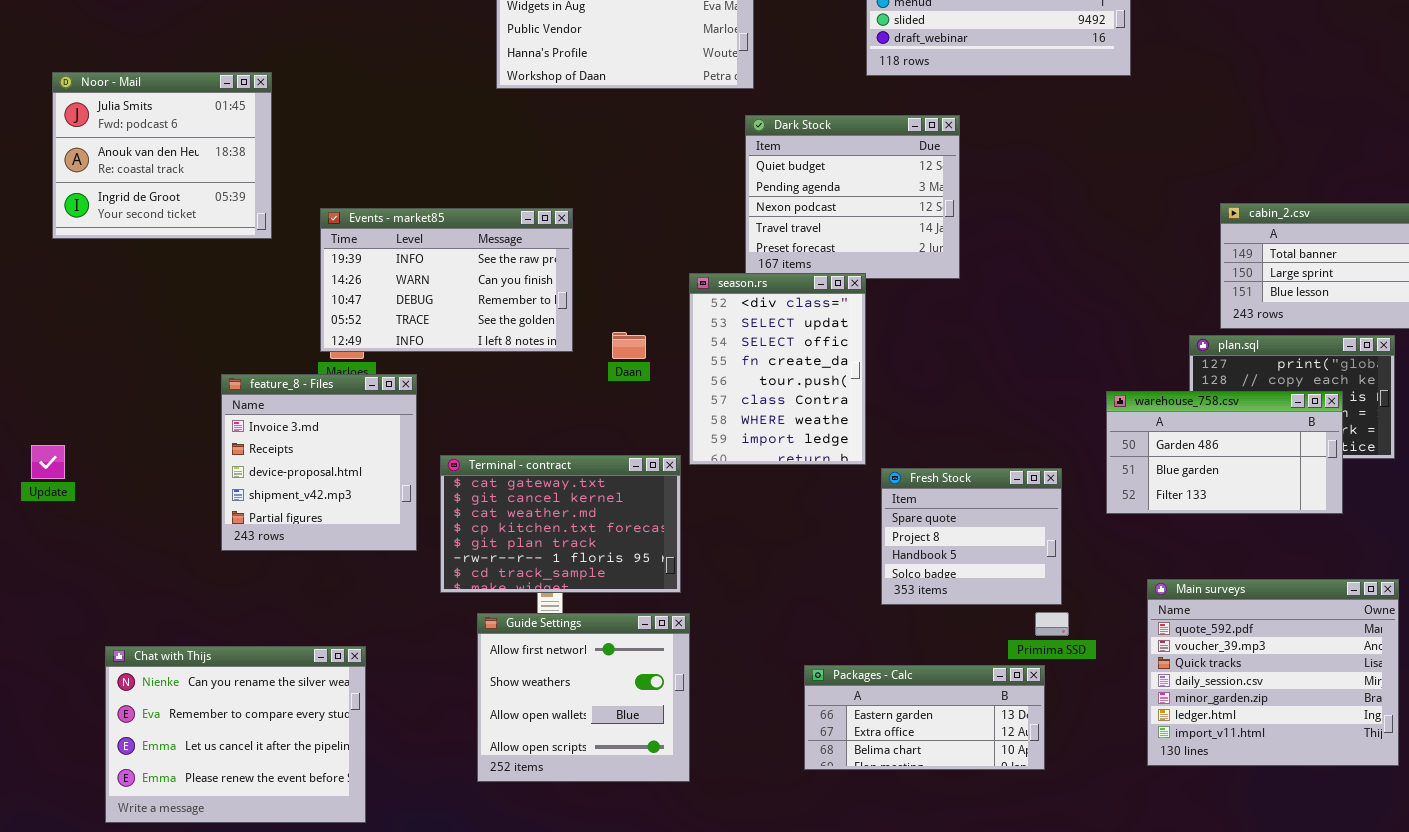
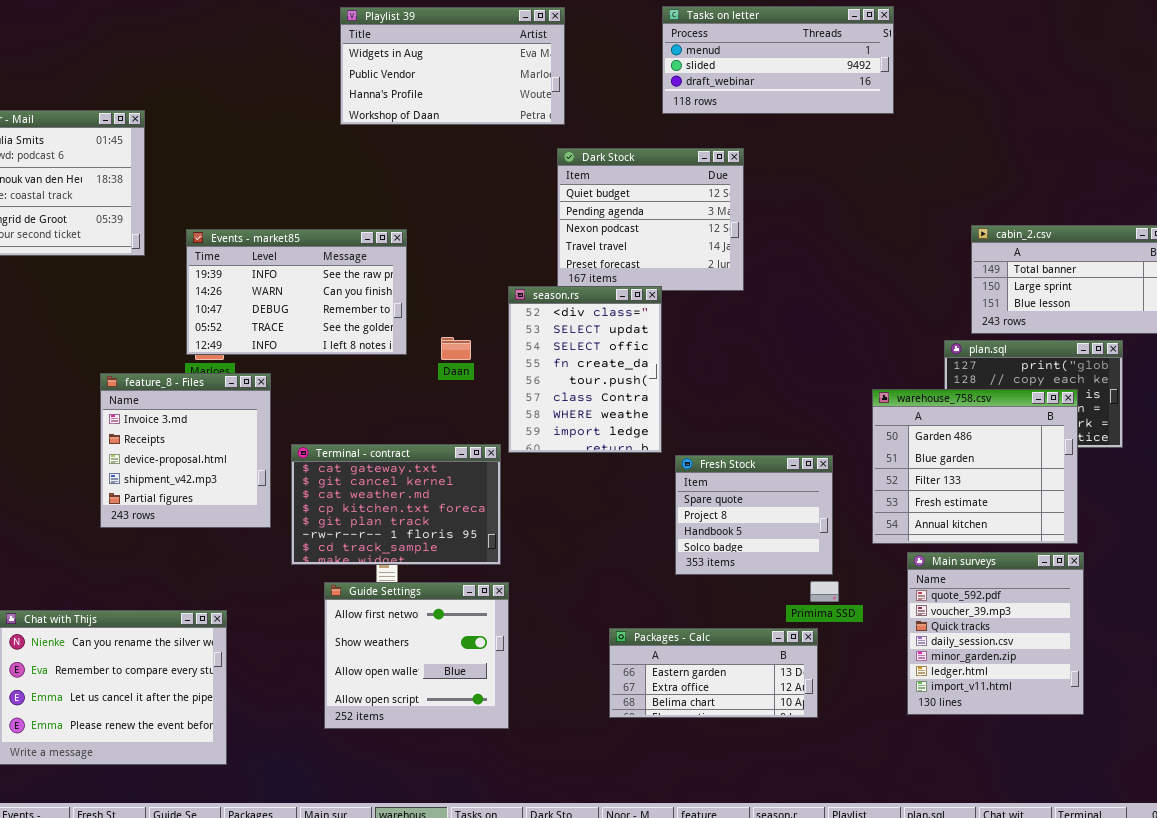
warehouse_758.csv: [1106,391,1343,514] -> [872,389,1078,544], resized
Main surveys: [1147,579,1399,766] -> [907,552,1084,715], resized

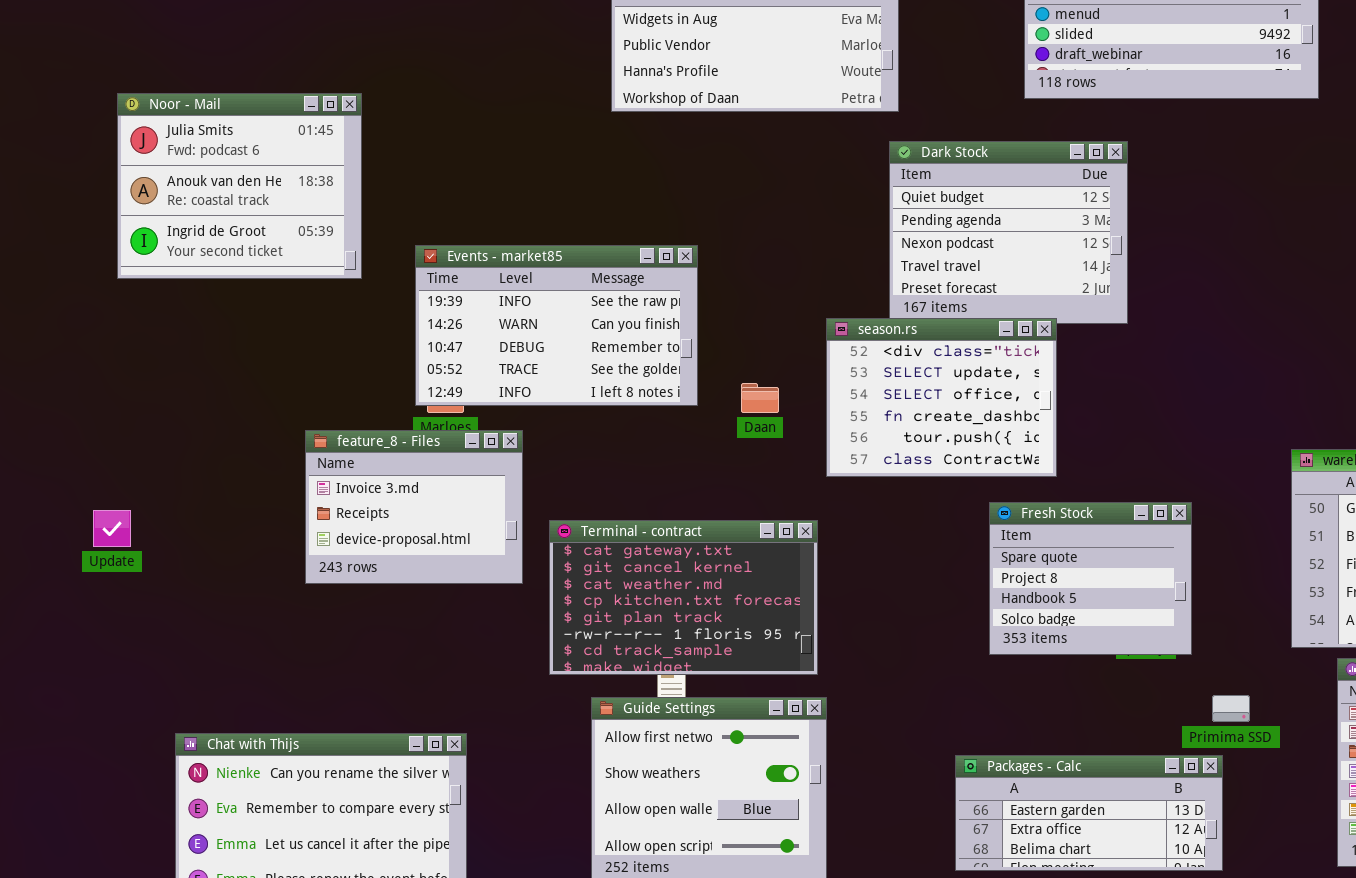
season.rs: [508,286,662,453] -> [826,318,1057,477], resized
feature_8 - Files: [100,373,271,528] -> [305,430,523,584], resized
Fresh Stock: [675,455,833,575] -> [989,502,1192,655], moved

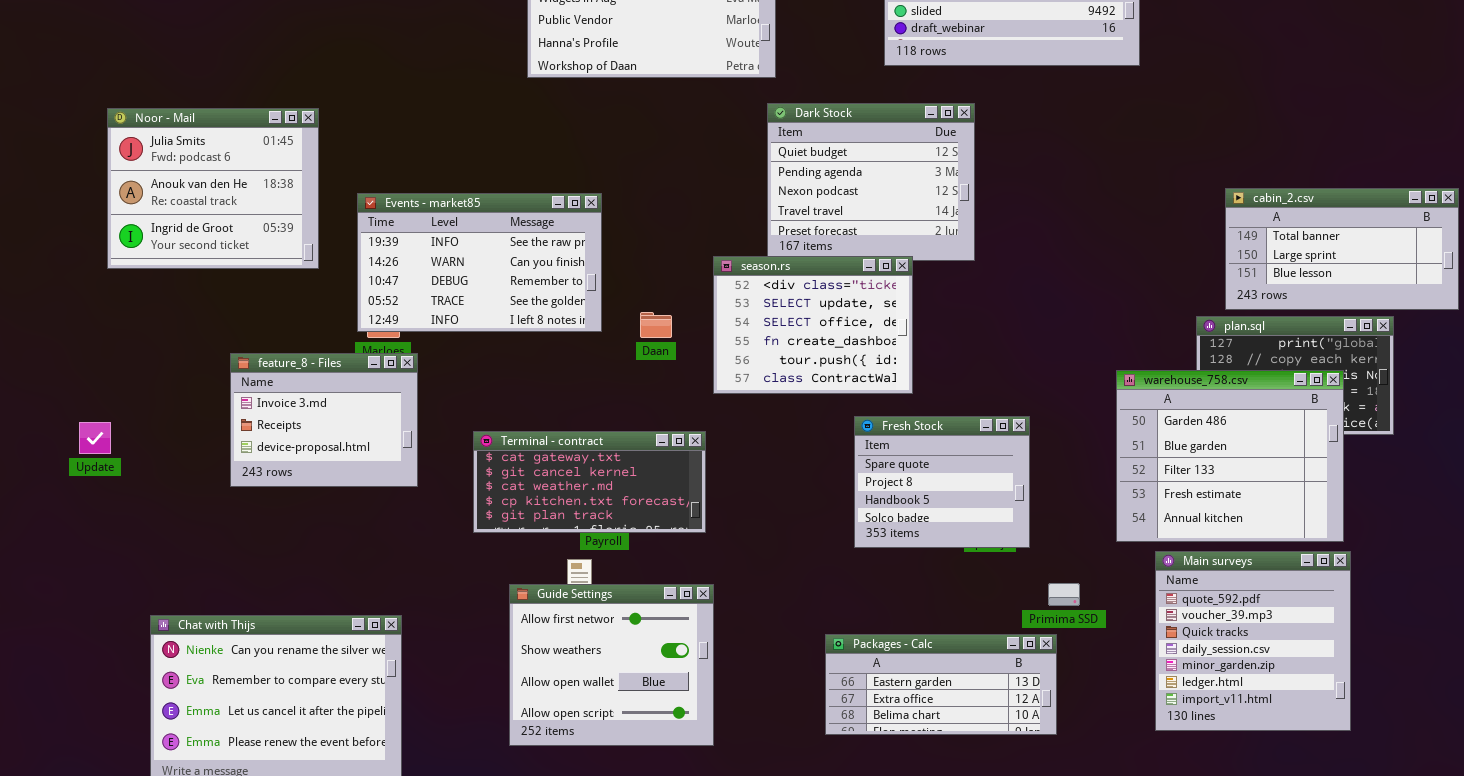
Noor - Mail: [117,93,362,279] -> [107,108,319,269], moved
feature_8 - Files: [305,430,523,584] -> [230,353,418,487], moved
Terminal - contract: [549,520,818,675] -> [473,431,706,533], resized

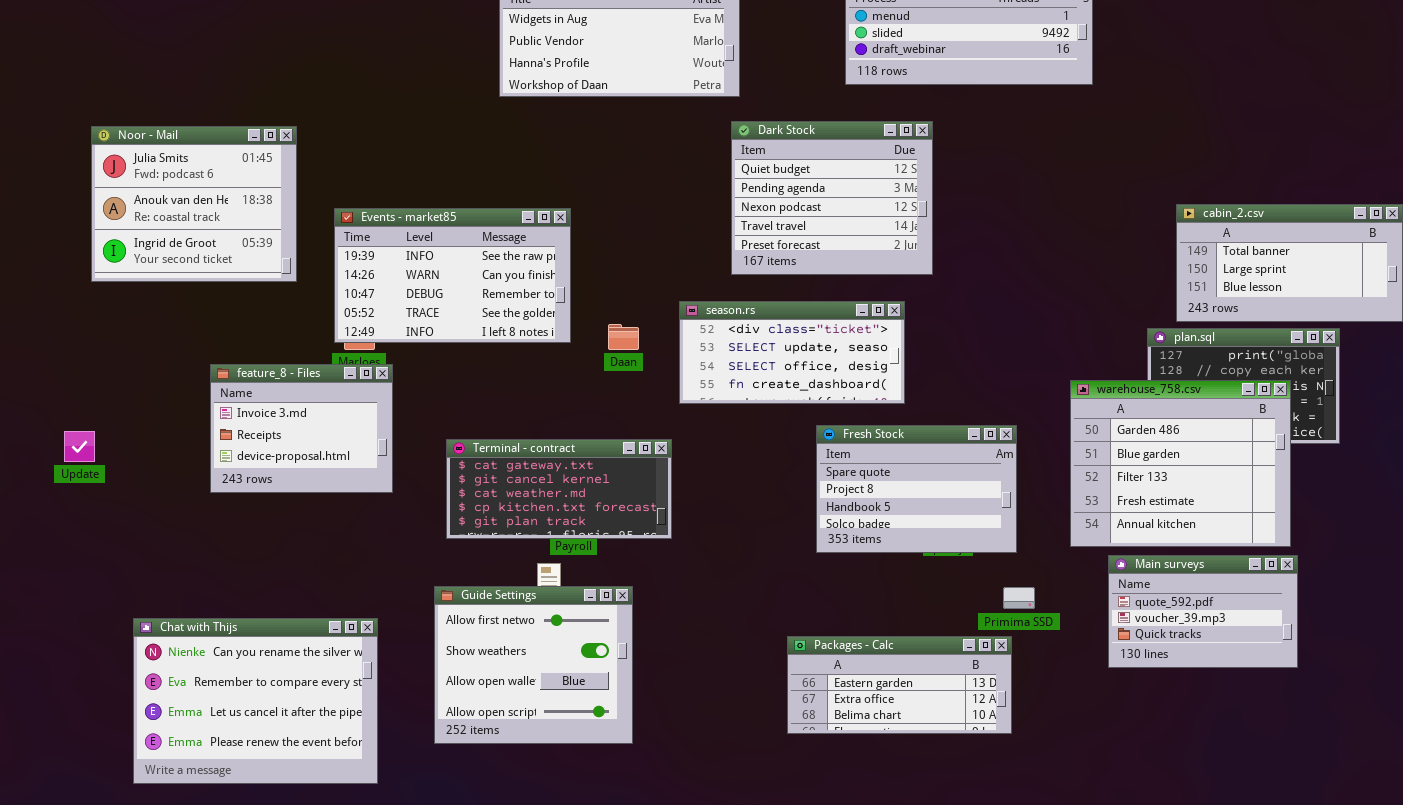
season.rs: [713,256,913,394] -> [679,301,905,404], resized
Fresh Stock: [854,416,1030,548] -> [816,425,1017,553], resized
Main surveys: [1155,551,1351,731] -> [1108,555,1298,668], resized
Guide Settings: [509,584,714,746] -> [434,586,633,744], moved

